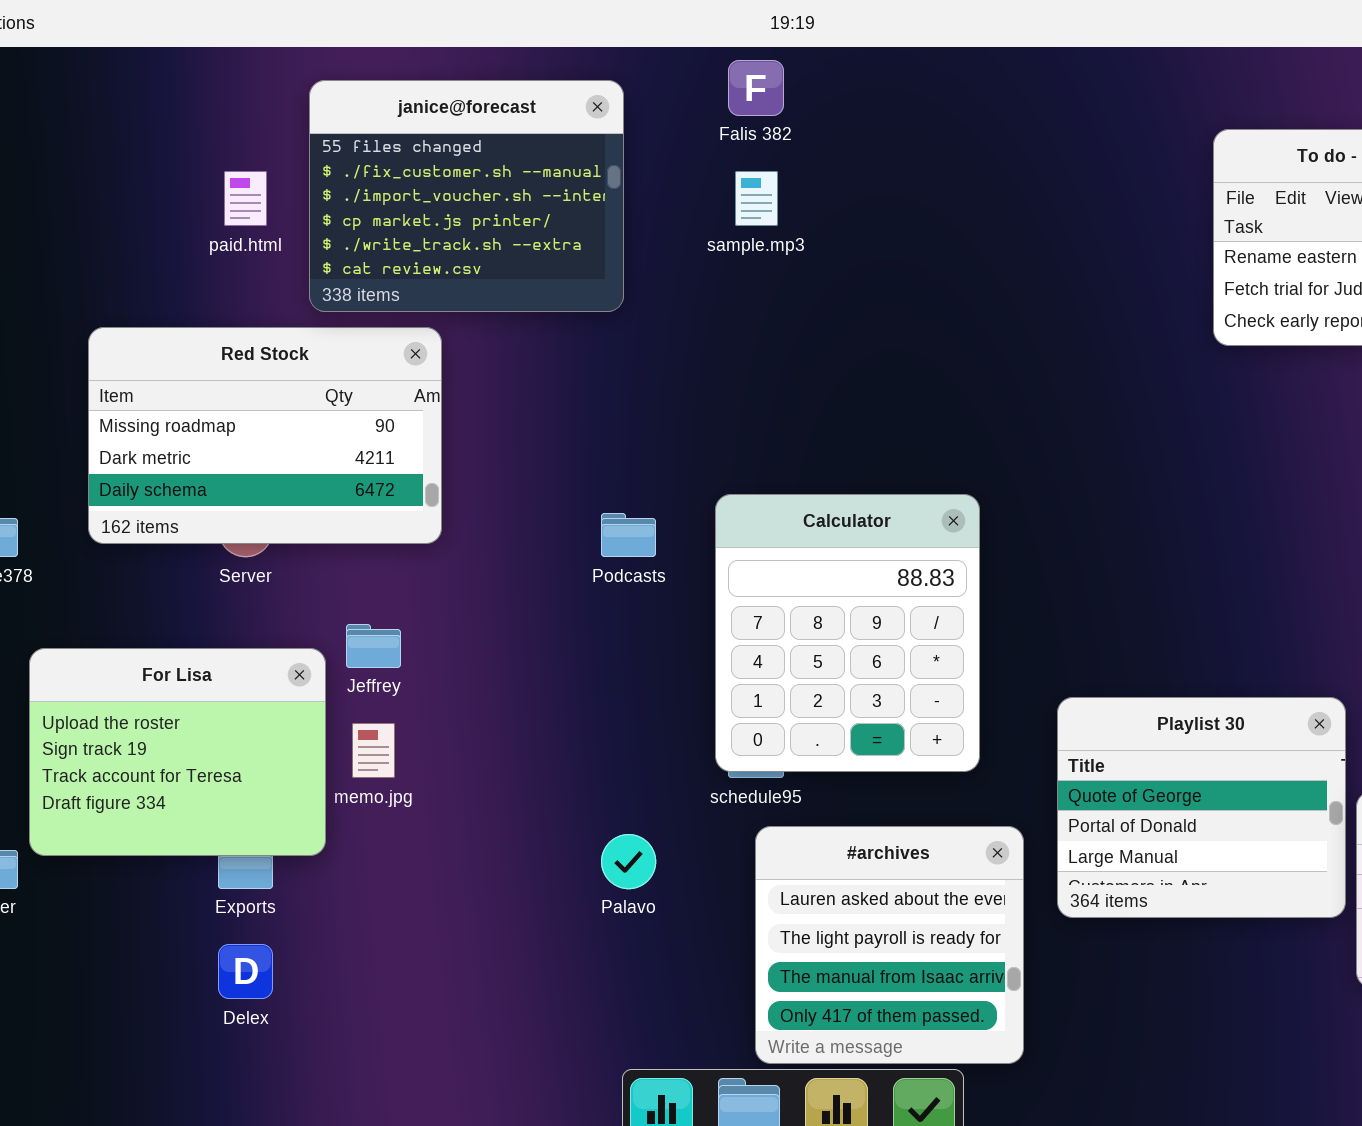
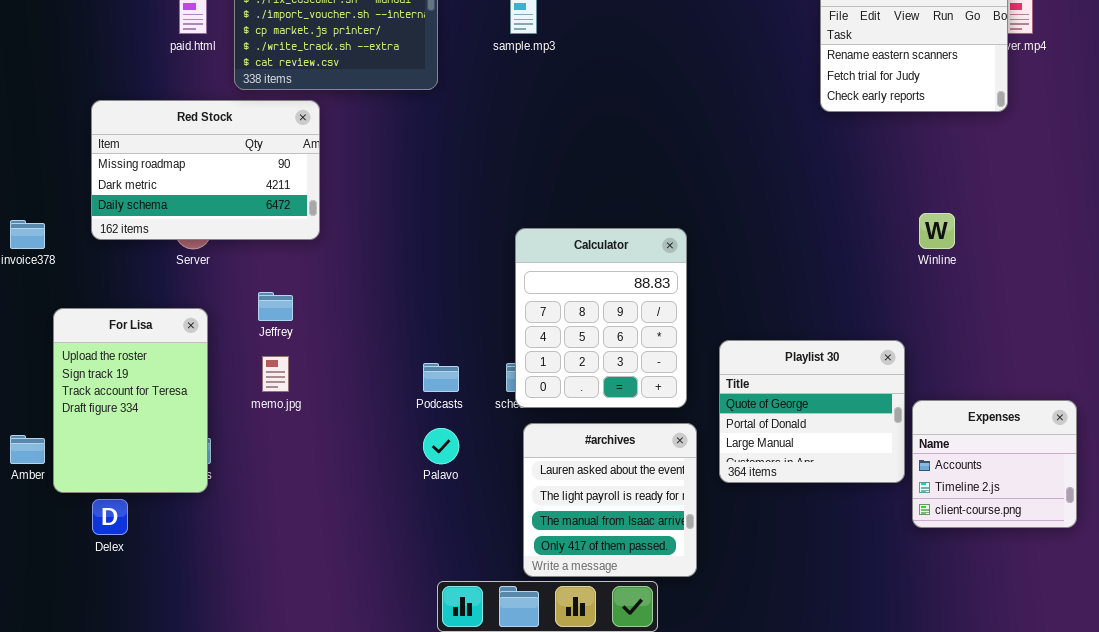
Calculator: [715,494,980,772] -> [515,228,687,408], moved
Podcasts: [601,513,656,557] -> [423,363,459,392], moved
For Lisa: [29,648,326,856] -> [53,308,208,493], resized
Delex: [218,944,273,999] -> [92,499,128,535], moved

